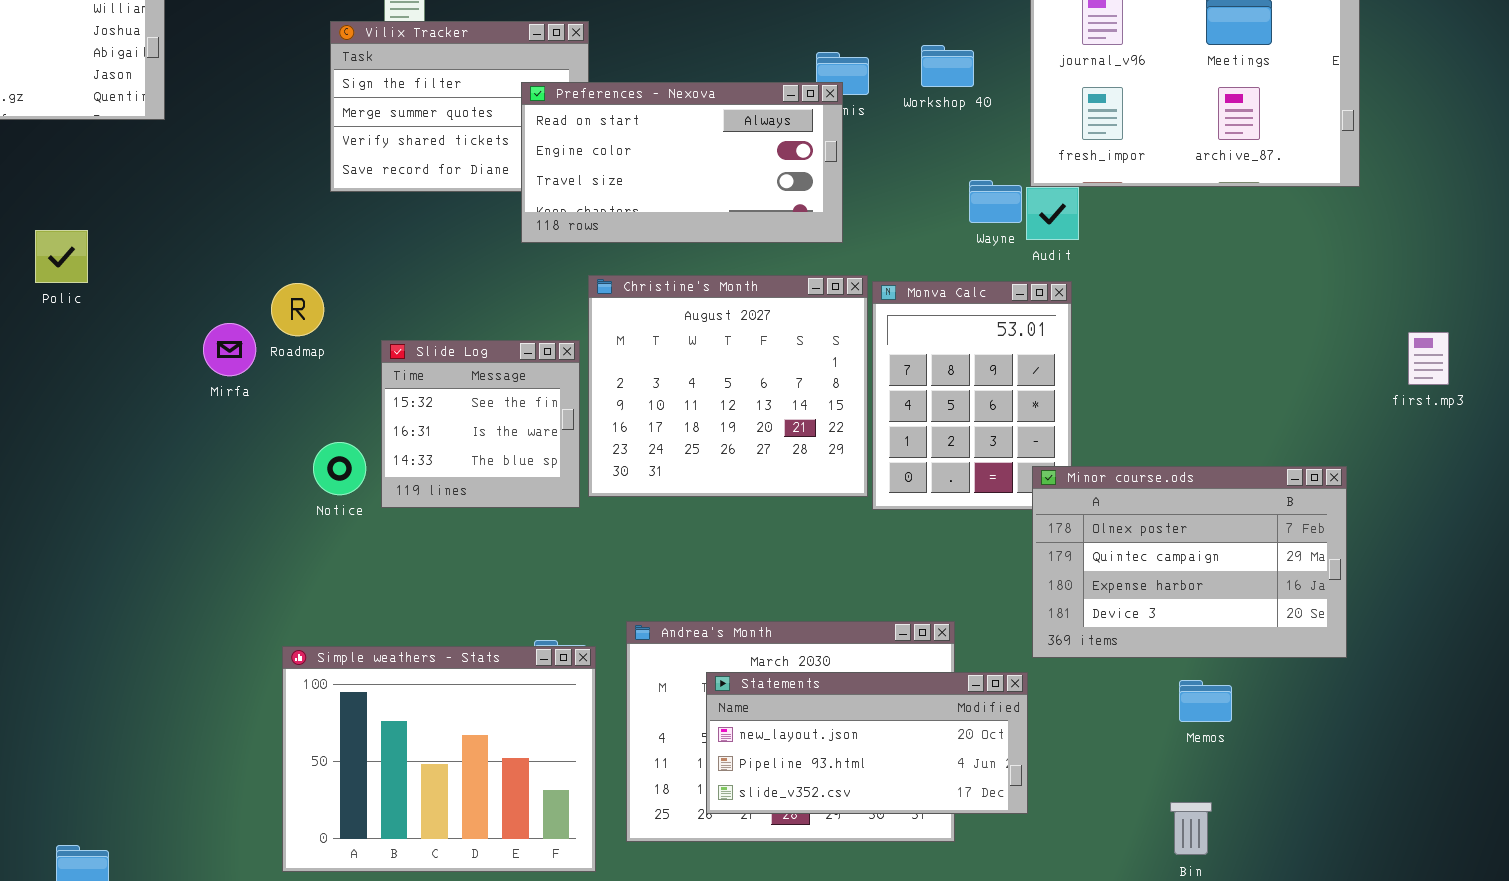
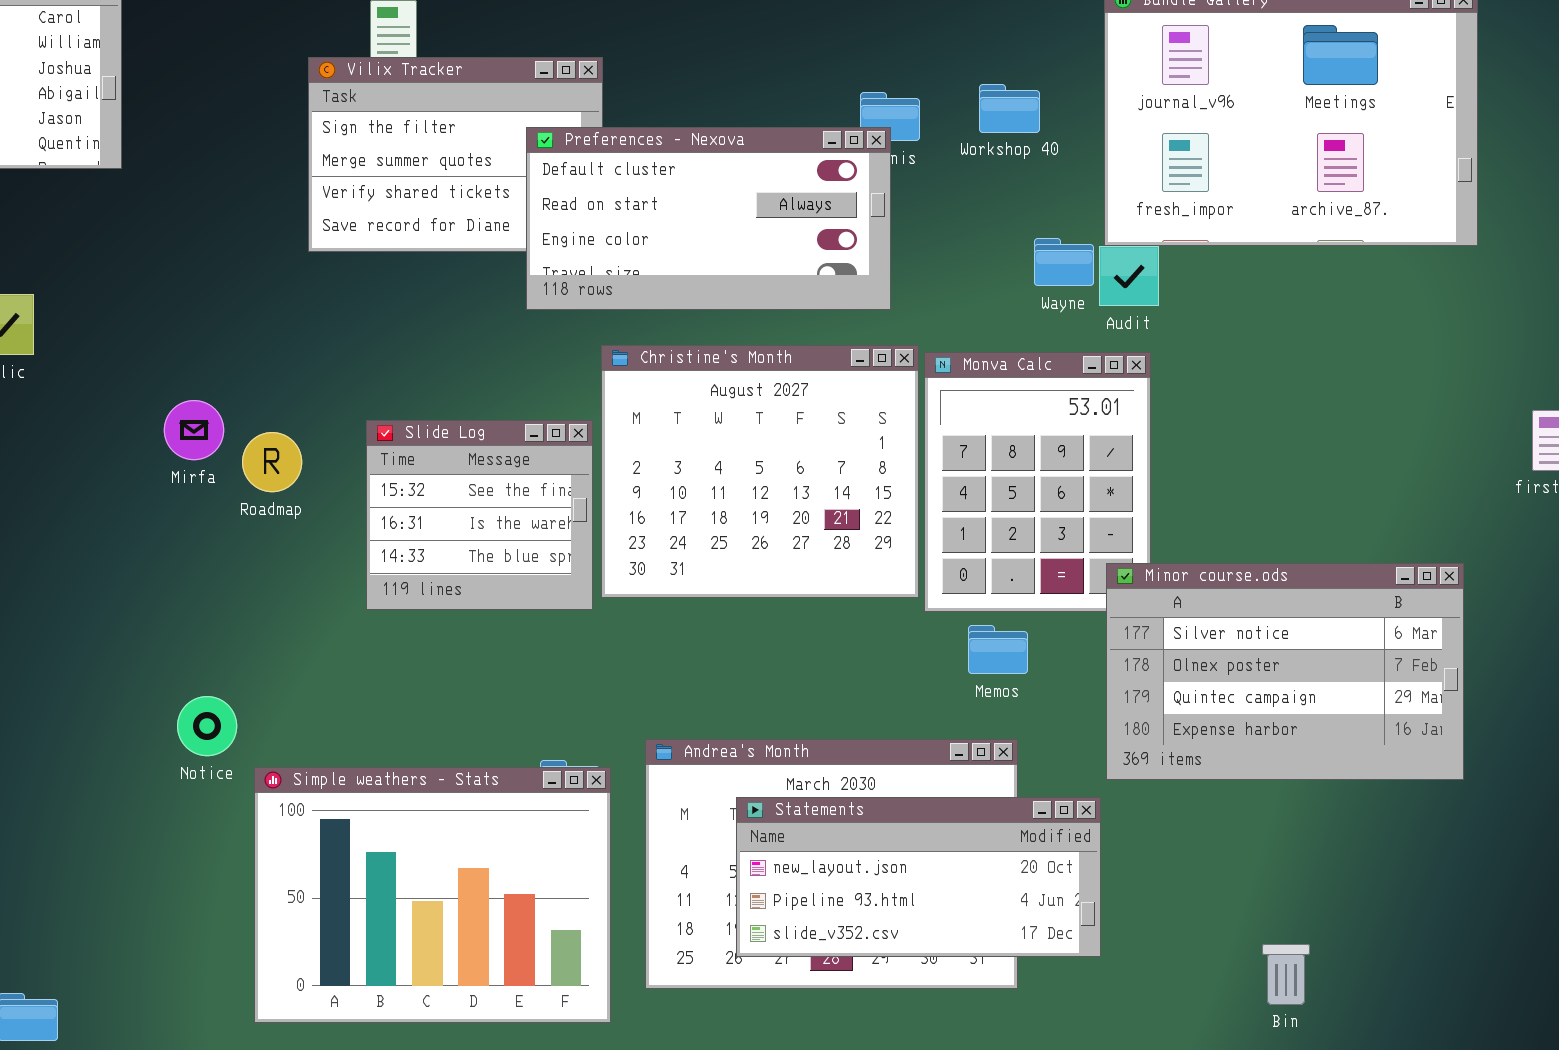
Preferences - Nexova: [521,82,843,243] -> [526,127,891,310], scrolled up 1 row
Roadmap: [271,283,324,336] -> [242,432,302,492], moved
Notice: [313,442,366,495] -> [177,696,237,756], moved
Minor course.ods: [1032,466,1347,658] -> [1106,563,1464,780], scrolled up 1 row
Memos: [1179,680,1232,722] -> [968,625,1028,674], moved

